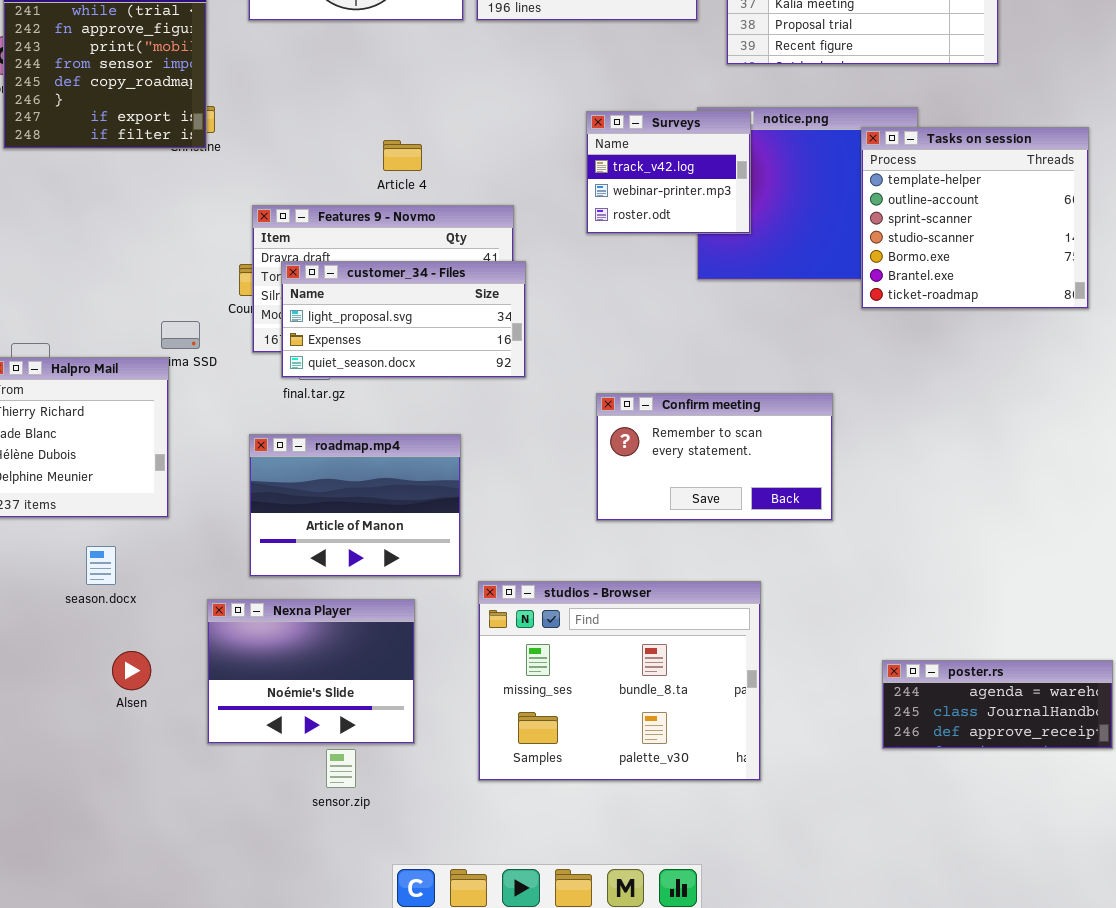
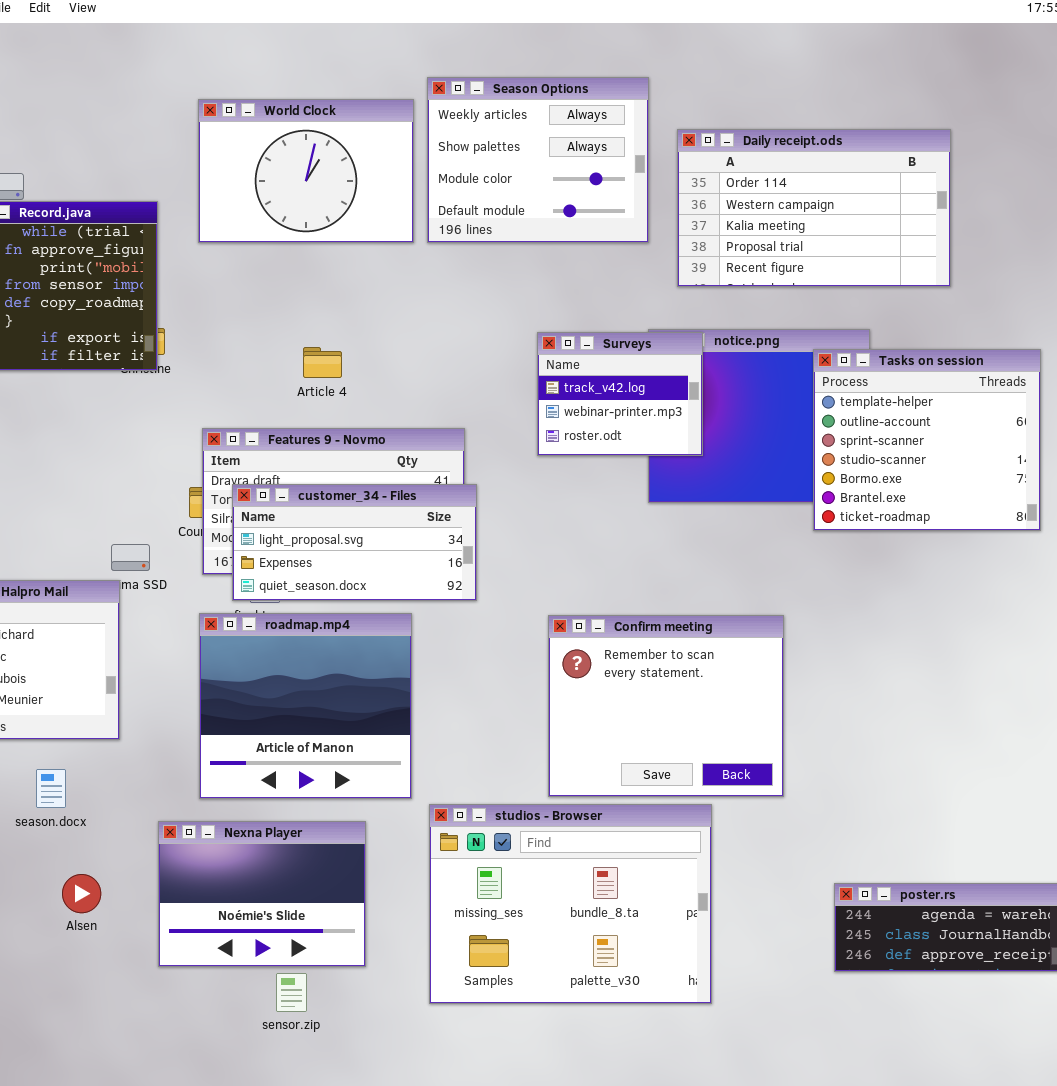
Article 4: [383,140,422,171] -> [303,347,342,378], moved
Confirm meeting: [596,393,833,521] -> [548,615,784,797], resized
roadmap.mp4: [249,434,461,577] -> [199,613,412,799], resized

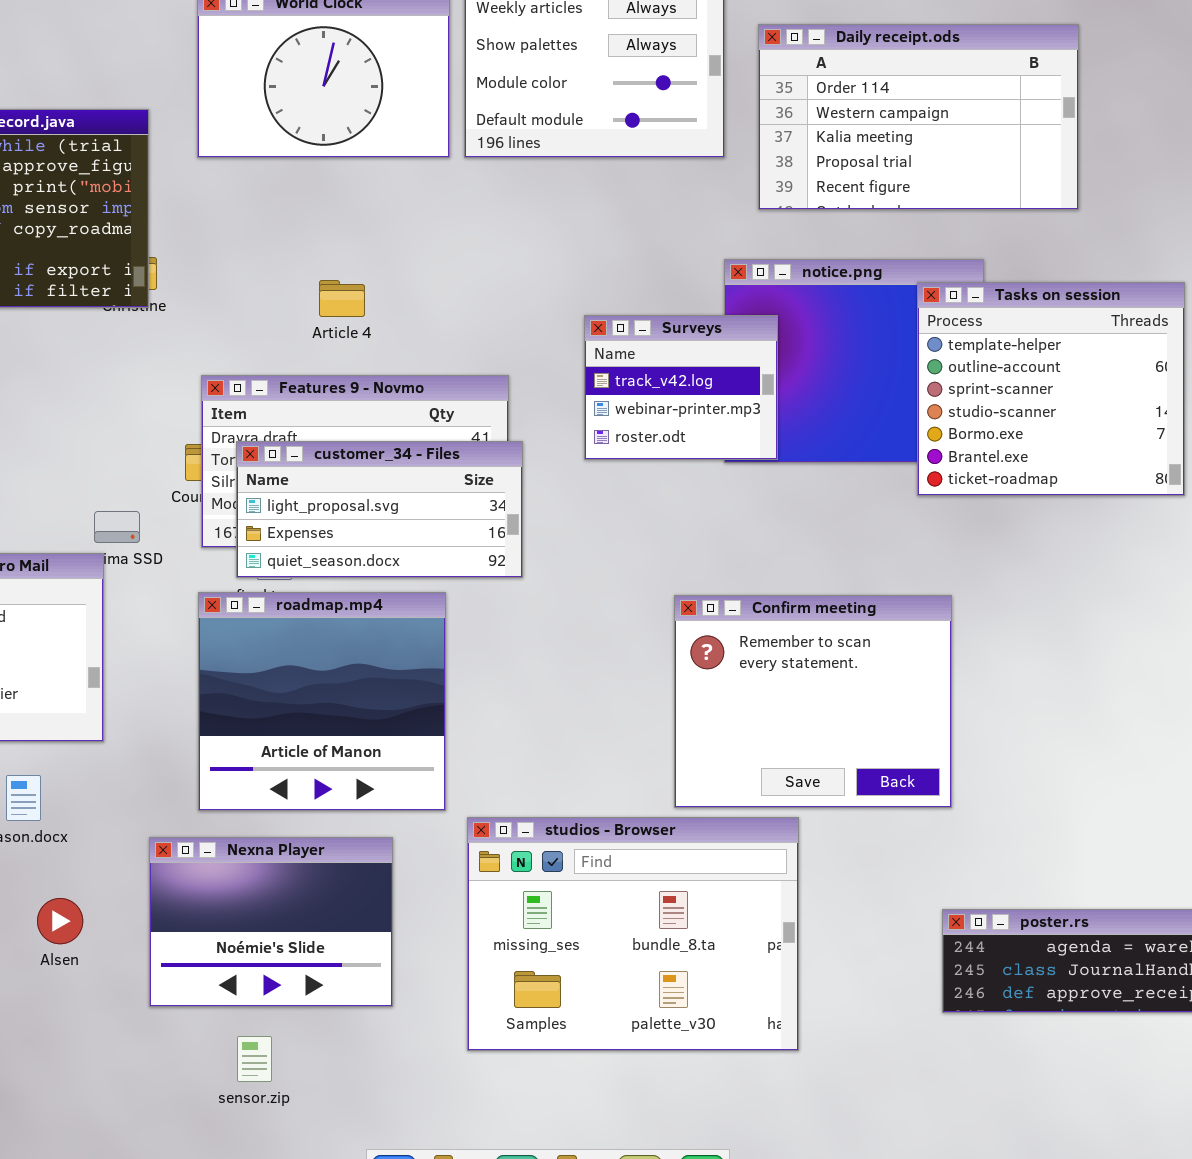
Surveys: [537,332,703,456] -> [584,315,778,460], moved
Confirm meeting: [548,615,784,797] -> [674,595,952,808], moved
sensor.zip: [276,973,307,1012] -> [237,1036,272,1082], moved

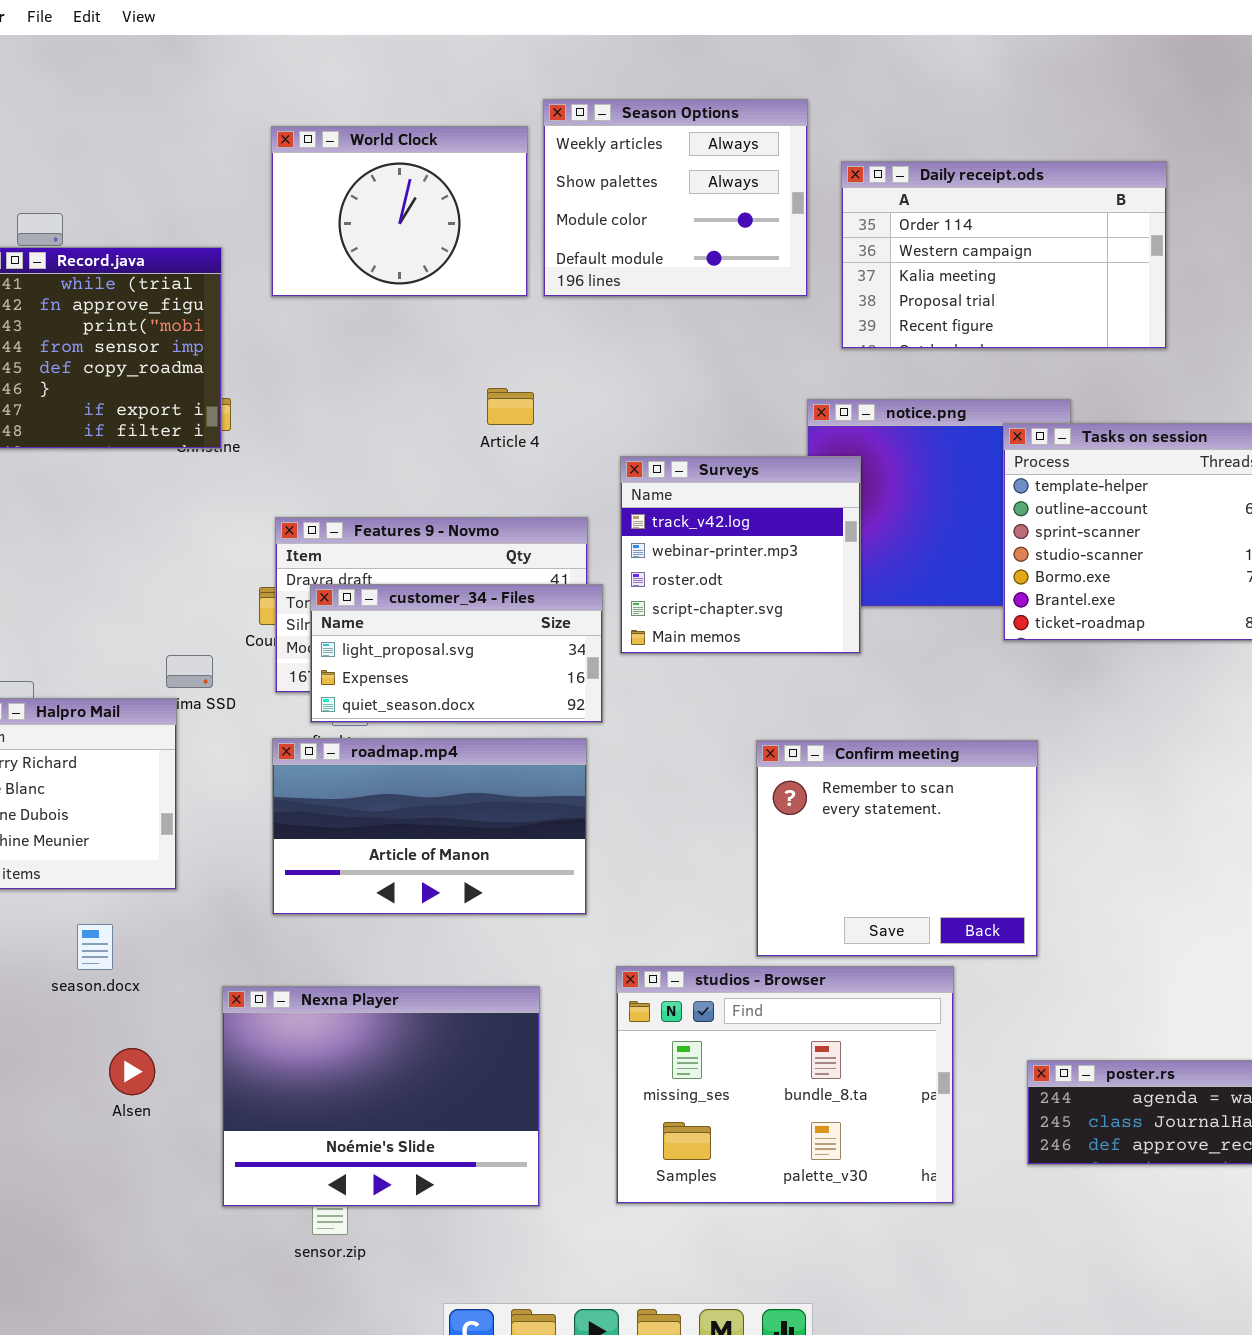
Article 4: [319,280,365,317] -> [487,388,534,425], moved
Surveys: [584,315,778,460] -> [620,456,861,654], resized
roadmap.mp4: [198,592,446,811] -> [272,738,587,915], resized
studios - Browser: [467,817,799,1051] -> [616,966,954,1204], moved
Nexna Player: [149,837,393,1007] -> [222,986,540,1207], resized

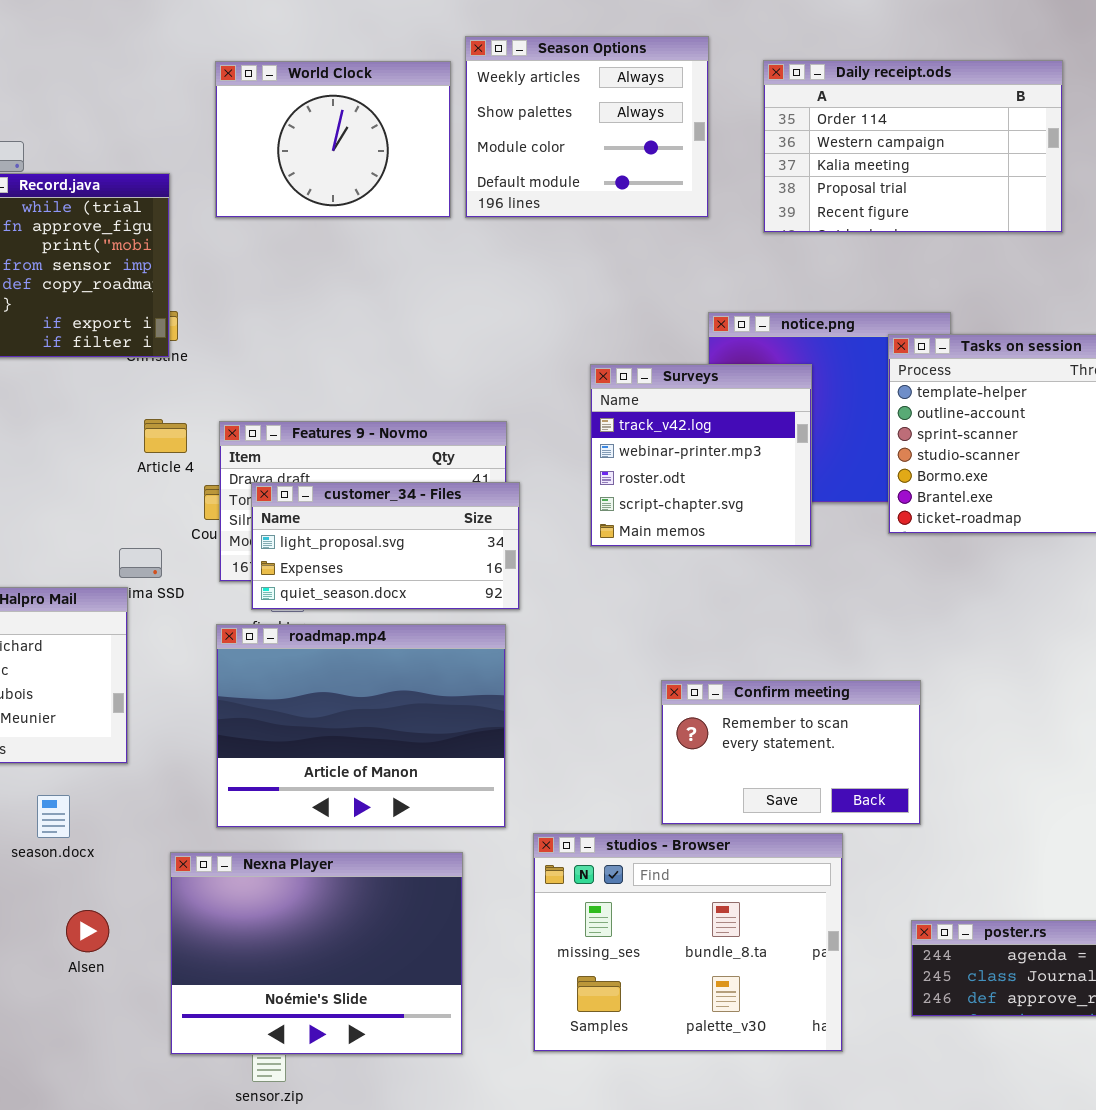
Daily receipt.ods: [841,161,1167,349] -> [763,60,1063,233], moved
Article 4: [487,388,534,425] -> [144,419,187,453], moved
Surveys: [620,456,861,654] -> [590,364,812,547], moved
roadmap.mp4: [272,738,587,915] -> [216,624,506,828], resized
Confirm meeting: [756,740,1038,957] -> [661,680,921,825], resized

